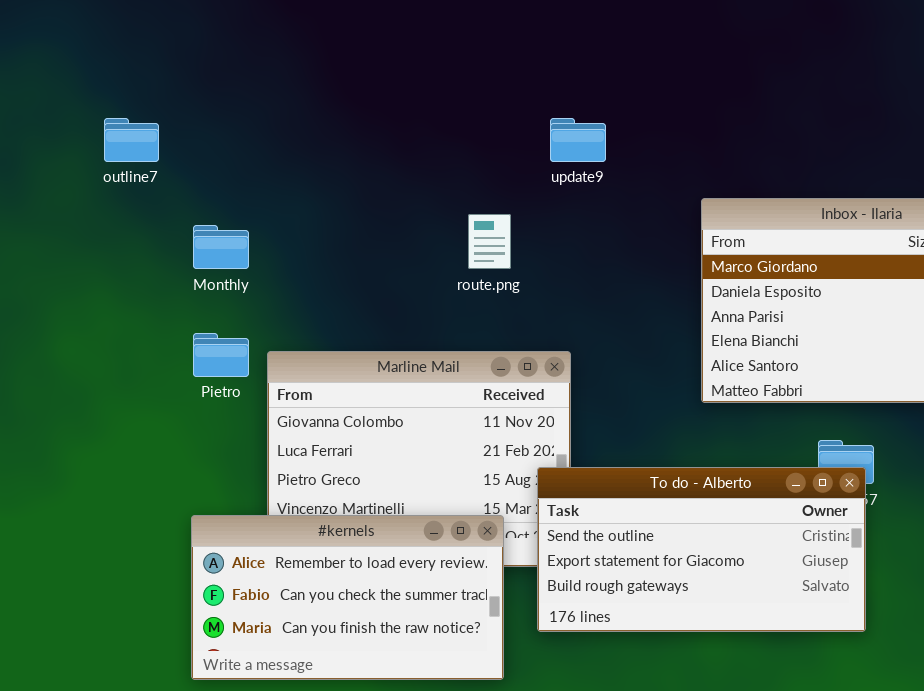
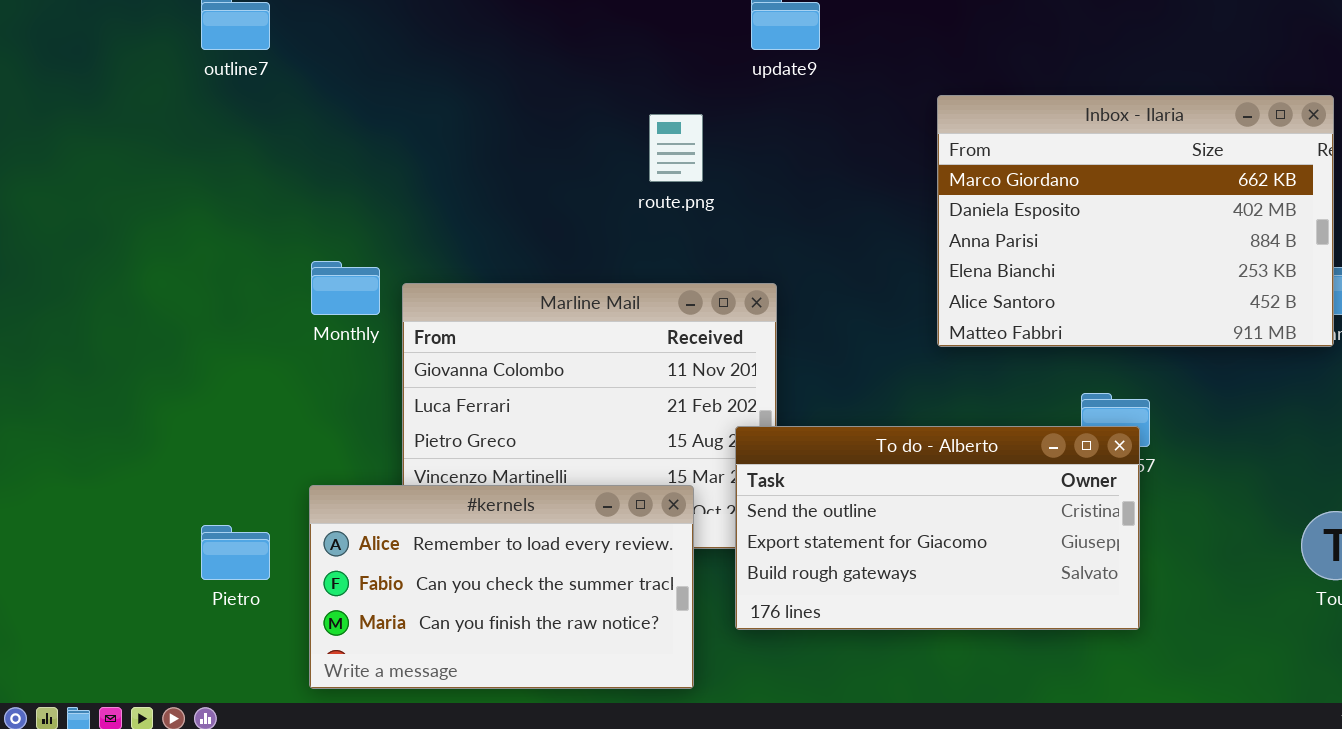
Monthly: [193,225,249,269] -> [311,261,380,315], moved
Pietro: [193,333,249,377] -> [201,525,270,580], moved

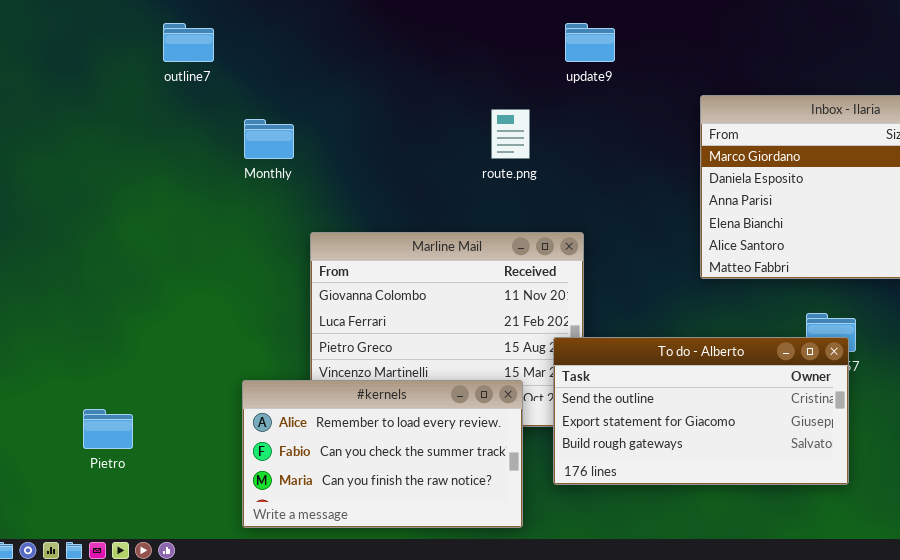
Monthly: [311,261,380,315] -> [244,119,294,159], moved
Pietro: [201,525,270,580] -> [83,409,133,449], moved

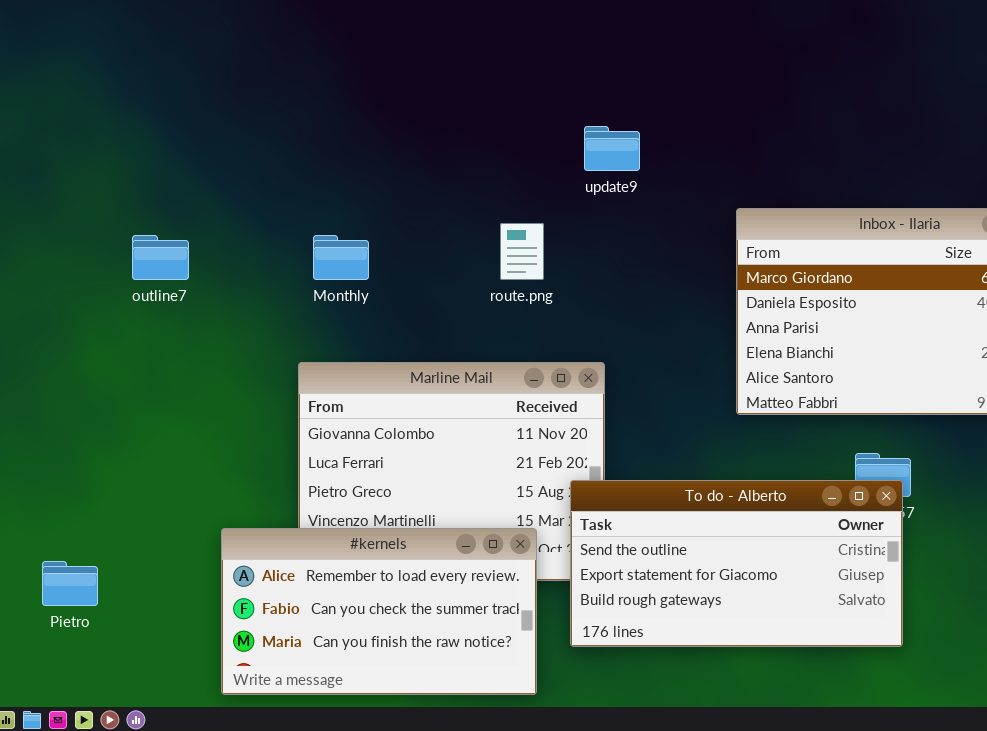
outline7: [163,23,214,62] -> [132,235,189,280], moved
Monthly: [244,119,294,159] -> [313,235,369,280], moved

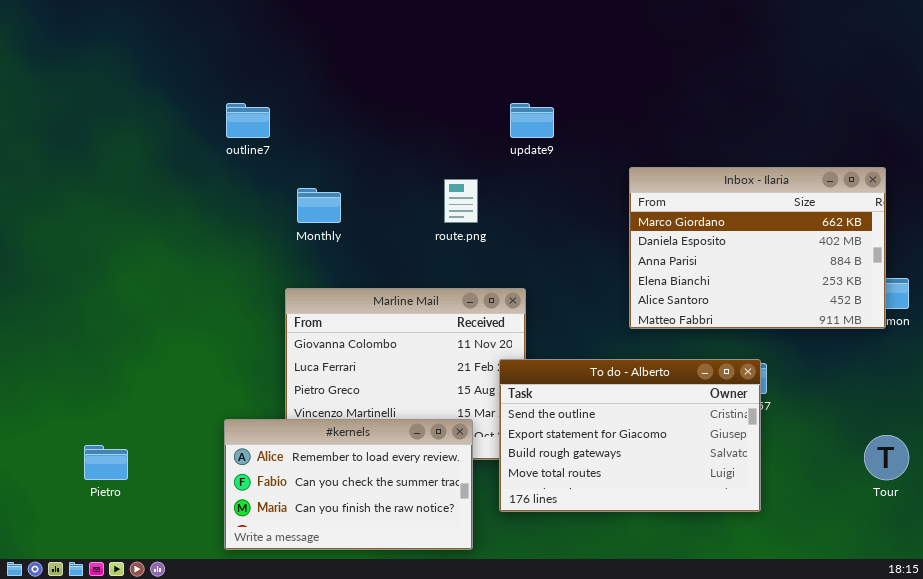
outline7: [132,235,189,280] -> [226,103,270,138], moved
To do - Alberto: [570,480,903,647] -> [499,359,761,512], resized

